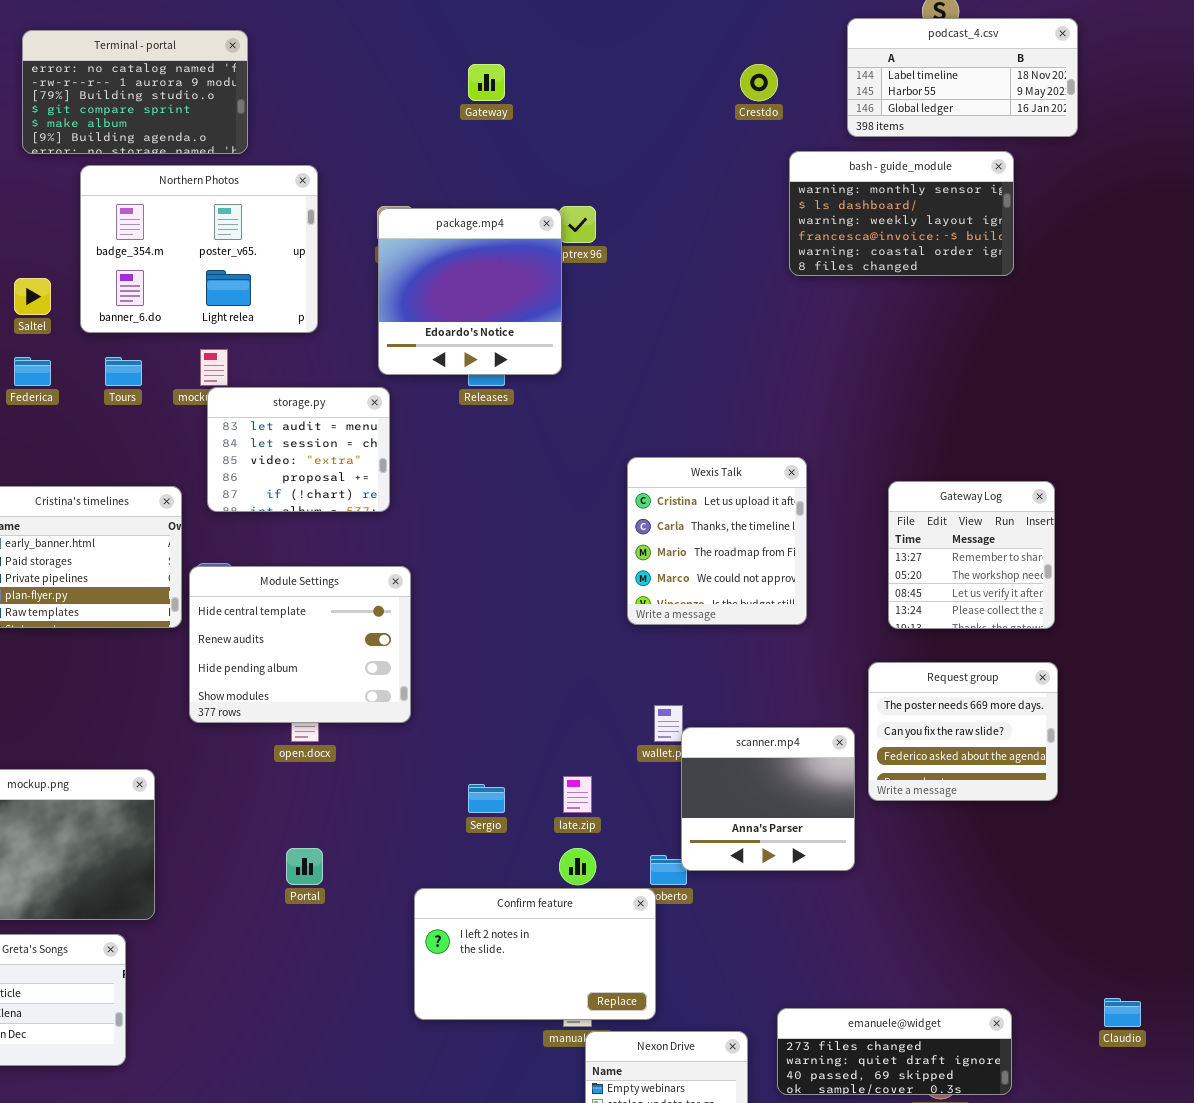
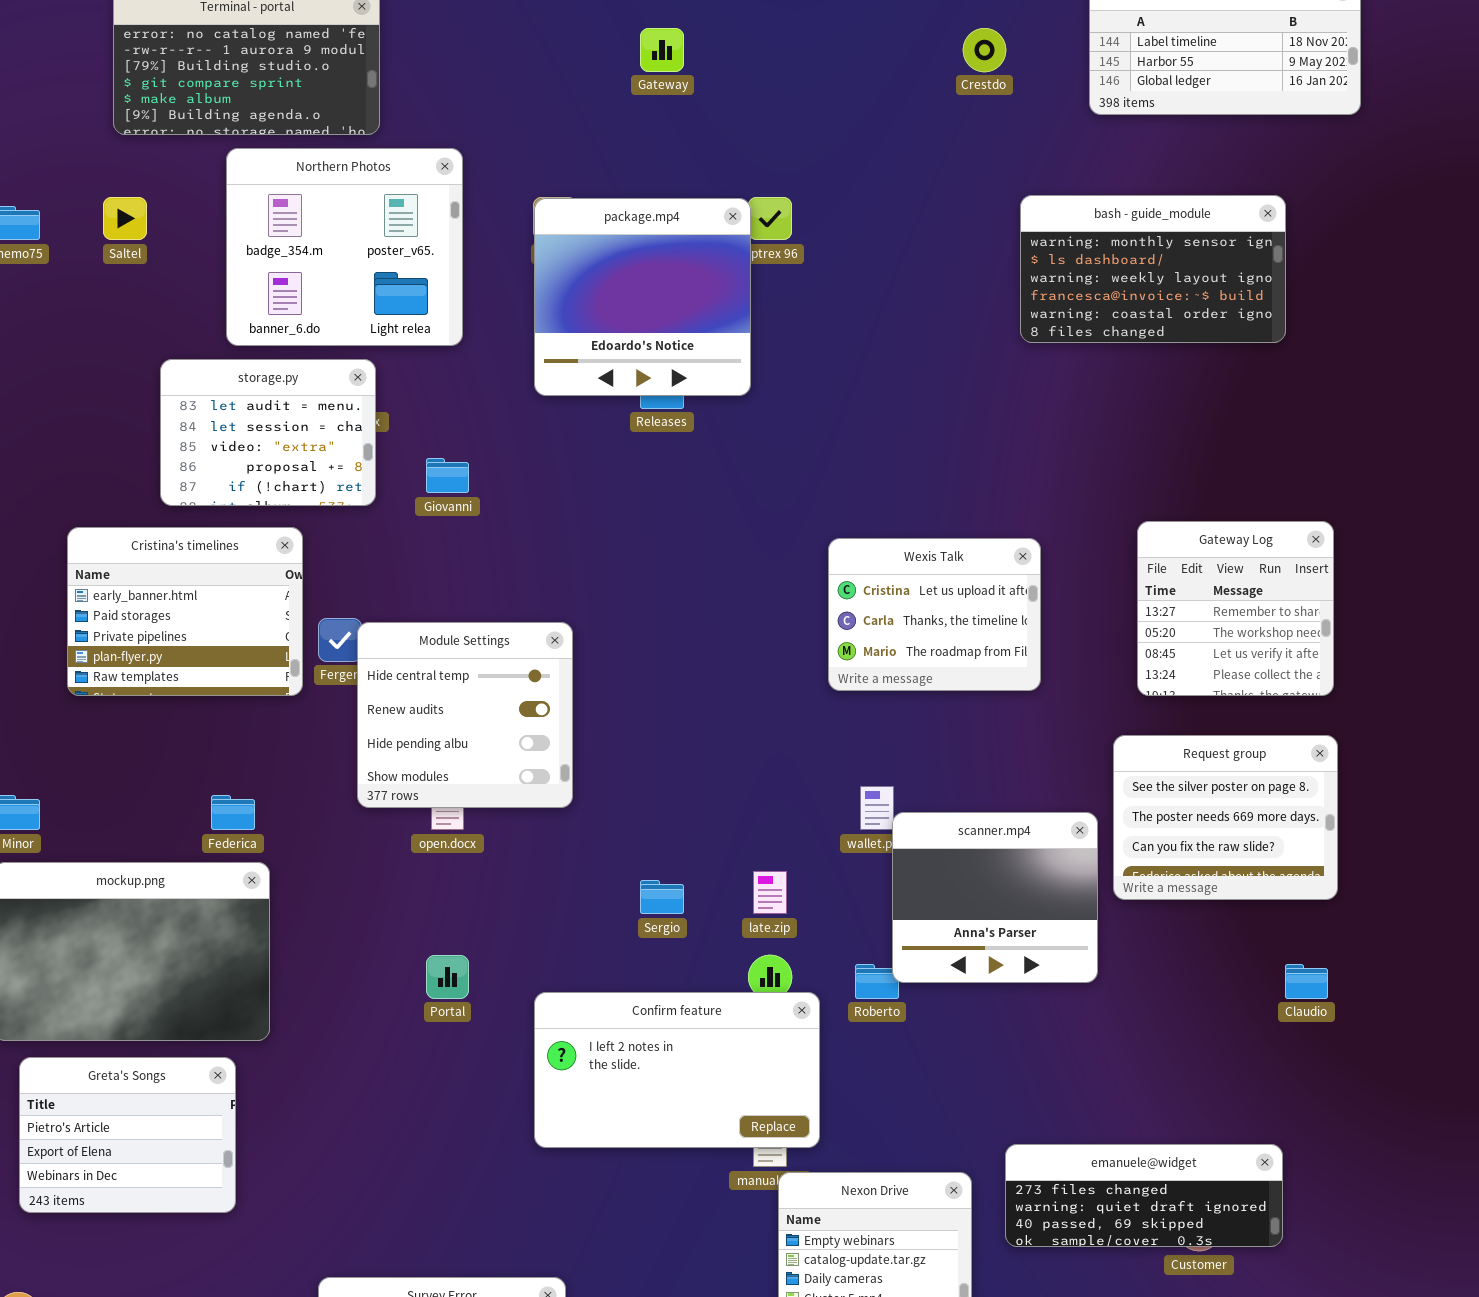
bash - guide_module: [789,151,1014,276] -> [1020,195,1286,343], moved
Northern Photos: [80,165,318,333] -> [226,148,463,346], resized
Saltel: [14,278,51,315] -> [103,197,147,240], moved
Federica: [14,357,51,386] -> [211,795,255,830], moved
storage.py: [207,387,390,512] -> [160,359,376,506], moved
Wexis Talk: [627,457,807,625] -> [828,538,1041,691], resized
Module Settings: [189,566,411,723] -> [357,622,573,808], resized
Request group: [868,662,1058,801] -> [1113,735,1338,900], scrolled up 1 row
Confirm feature: [414,888,656,1020] -> [534,992,820,1148], moved
Claudio: [1104,998,1141,1027] -> [1285,964,1328,999], moved

